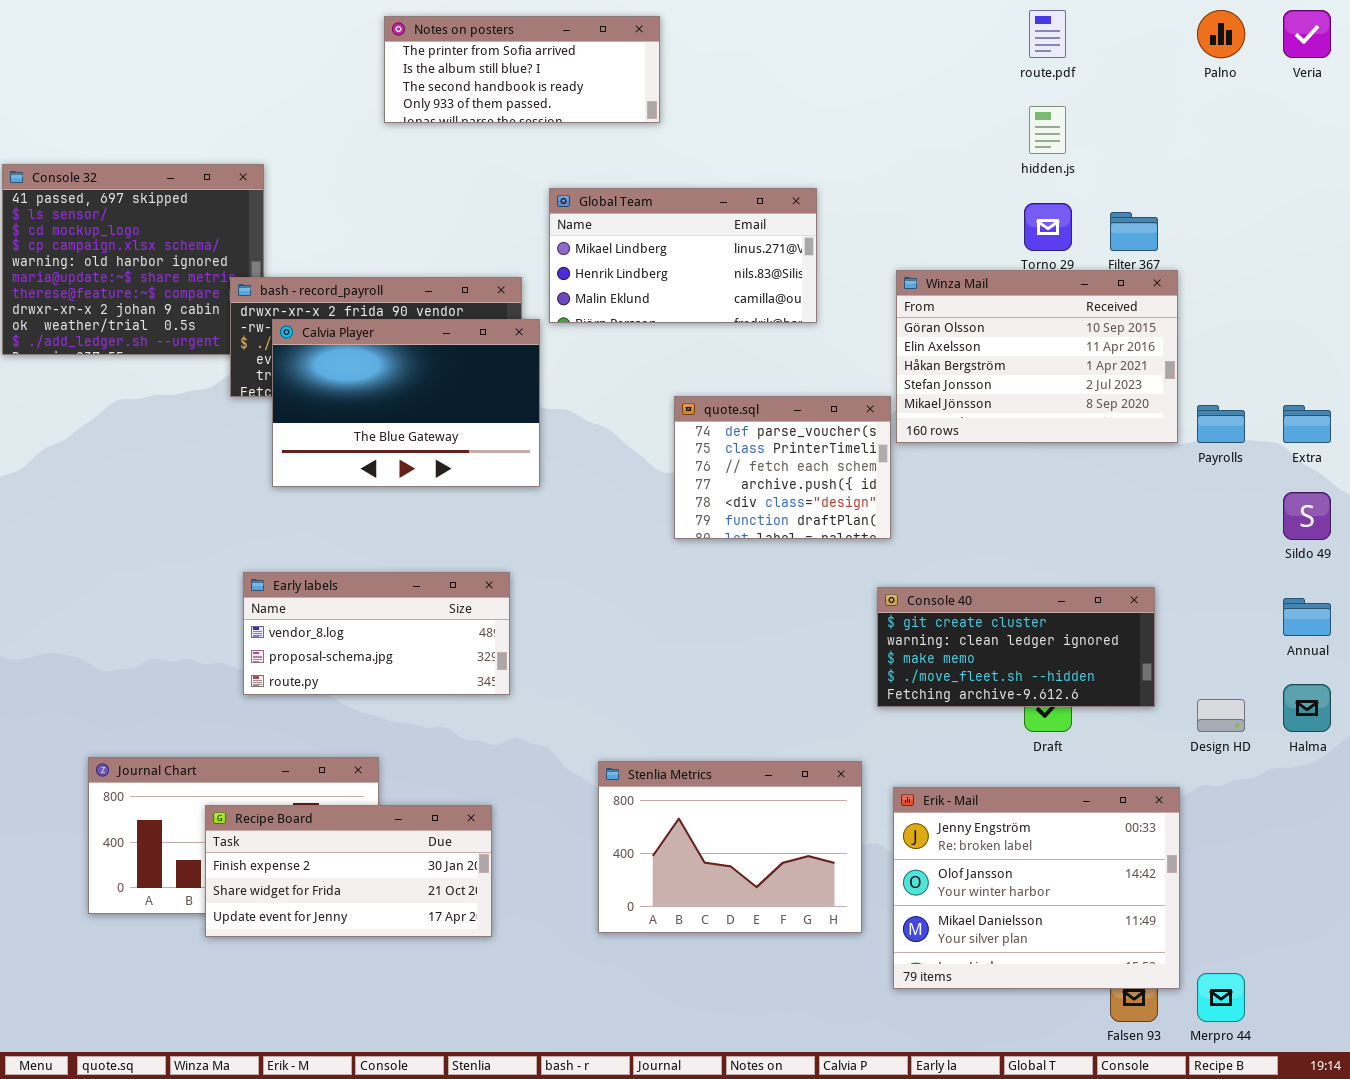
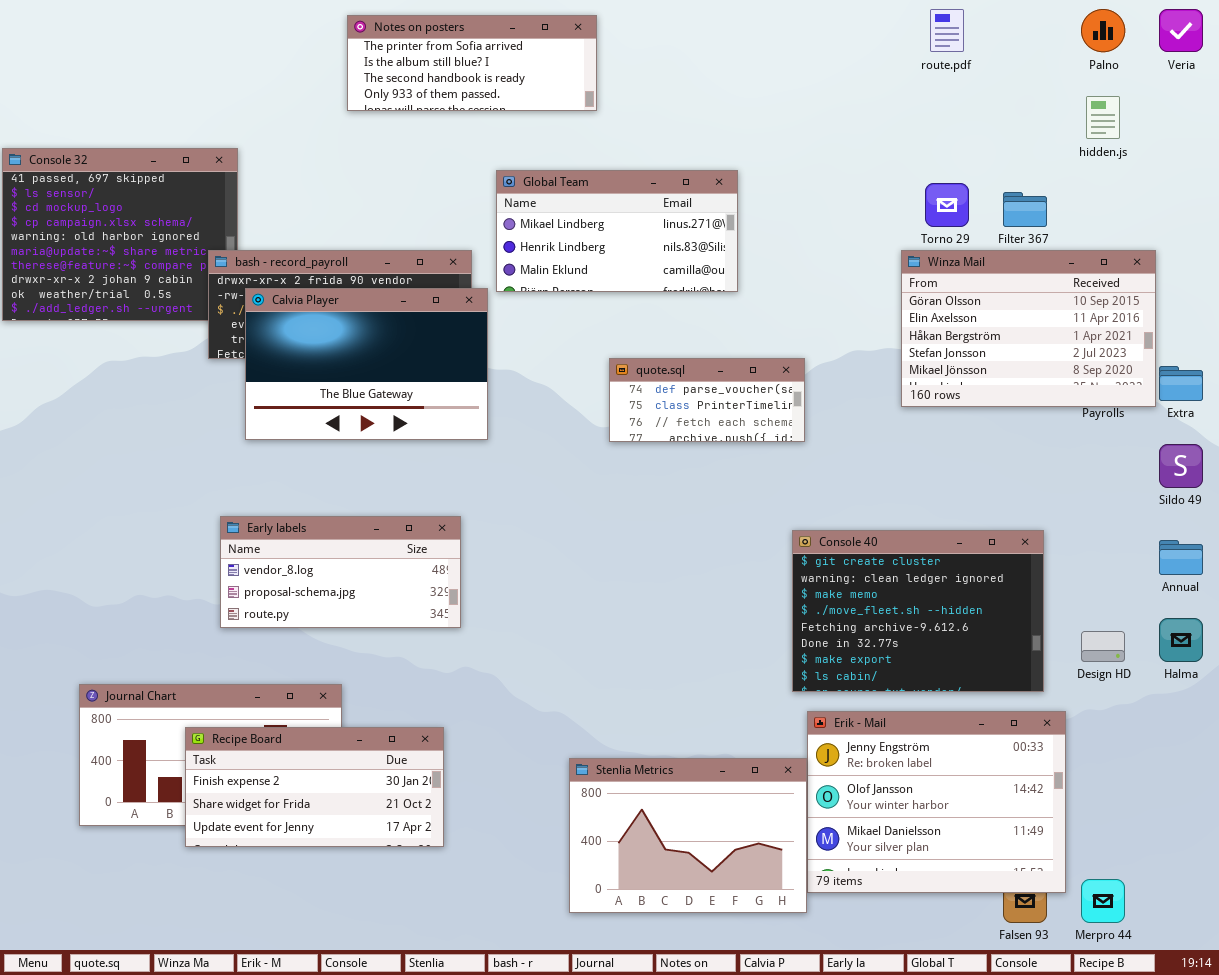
hidden.js: [1029,106,1066,154] -> [1086,96,1120,139], moved
Winza Mail: [896,270,1178,443] -> [901,250,1156,407], moved
quote.sql: [674,396,891,539] -> [609,358,805,442], resized
Console 40: [877,587,1155,707] -> [792,530,1044,692], resized
Stenlia Metrics: [598,761,862,933] -> [569,758,807,913], moved

